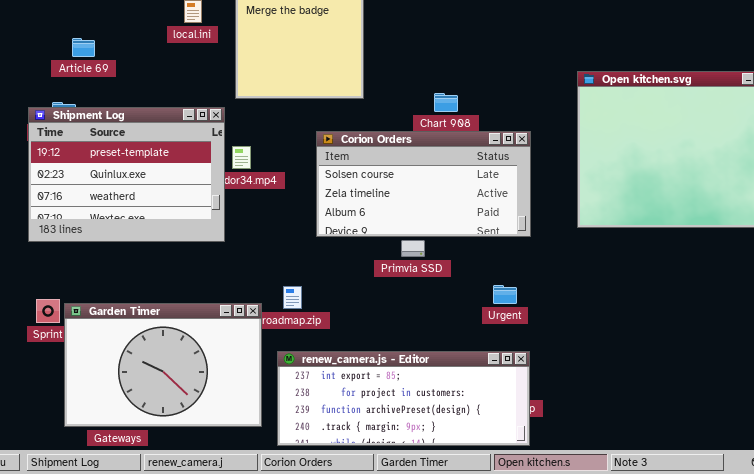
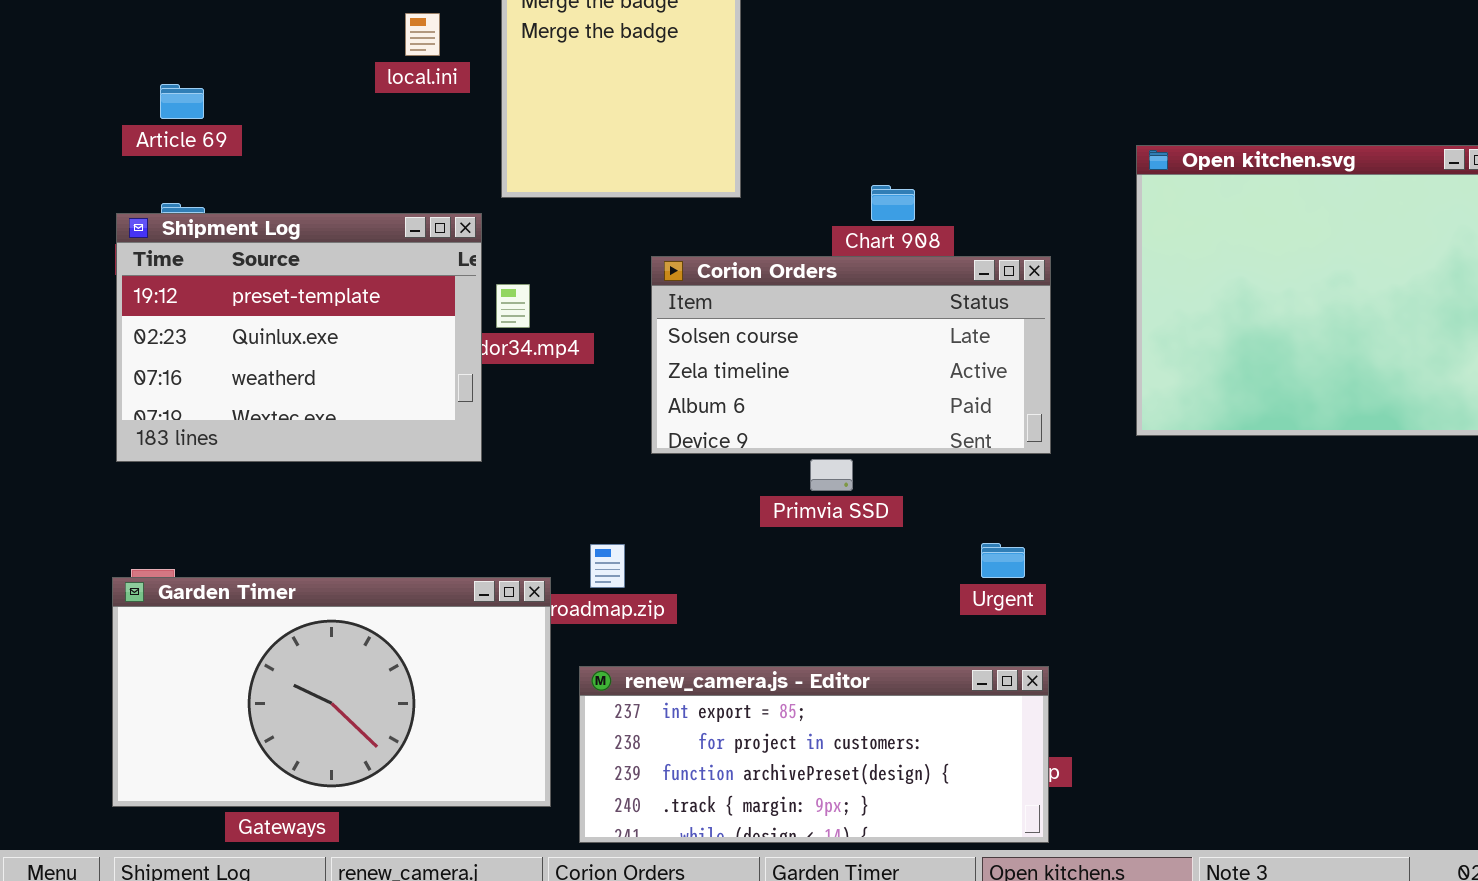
Article 69: [72,38,95,57] -> [160,84,204,119], moved
Garden Timer: [64,303,262,427] -> [112,577,551,807], resized

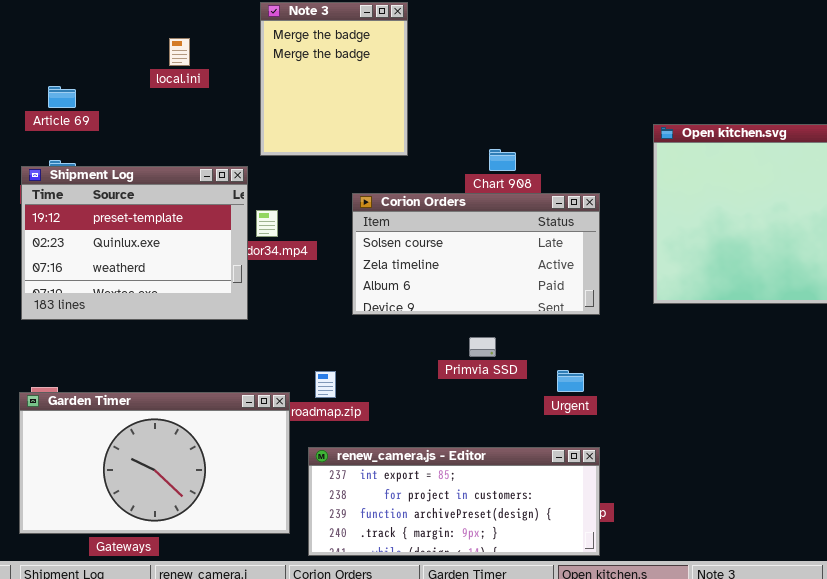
local.ini: [405,13,440,56] -> [169,38,190,66], moved
Primvia SSD: [810,459,853,491] -> [469,337,496,357], moved

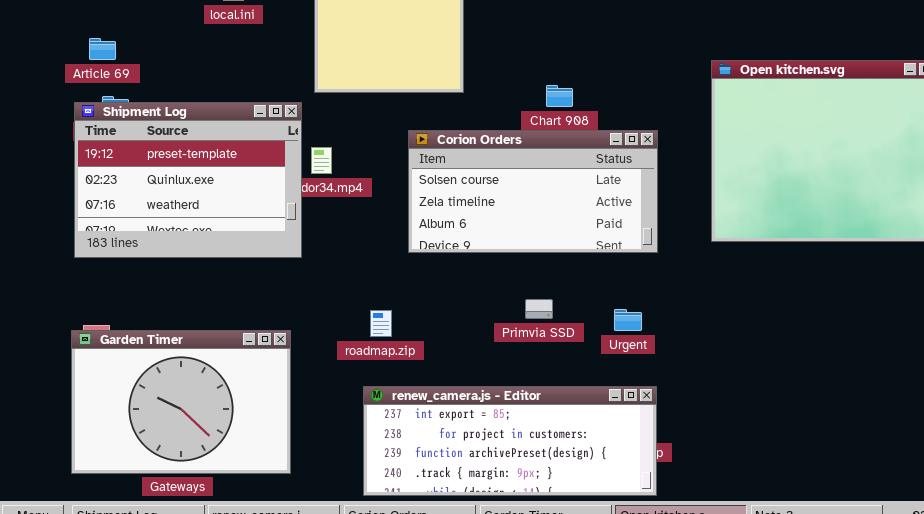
Article 69: [48,86,76,108] -> [89,38,116,60], moved
Primvia SSD: [469,337,496,357] -> [525,299,553,319], moved
Garden Timer: [19,392,290,534] -> [71,330,291,474], resized

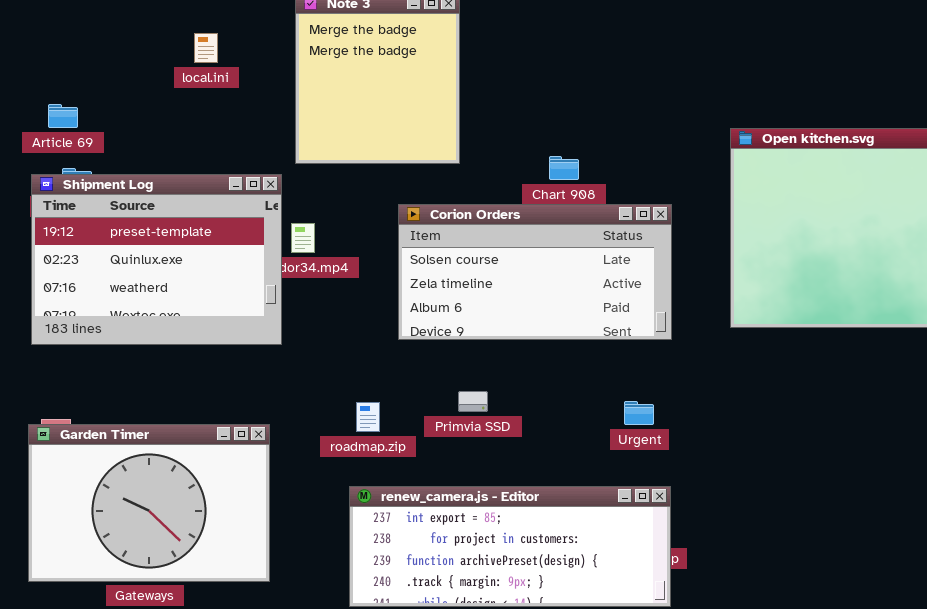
Primvia SSD: [525,299,553,319] -> [458,391,488,412], moved

